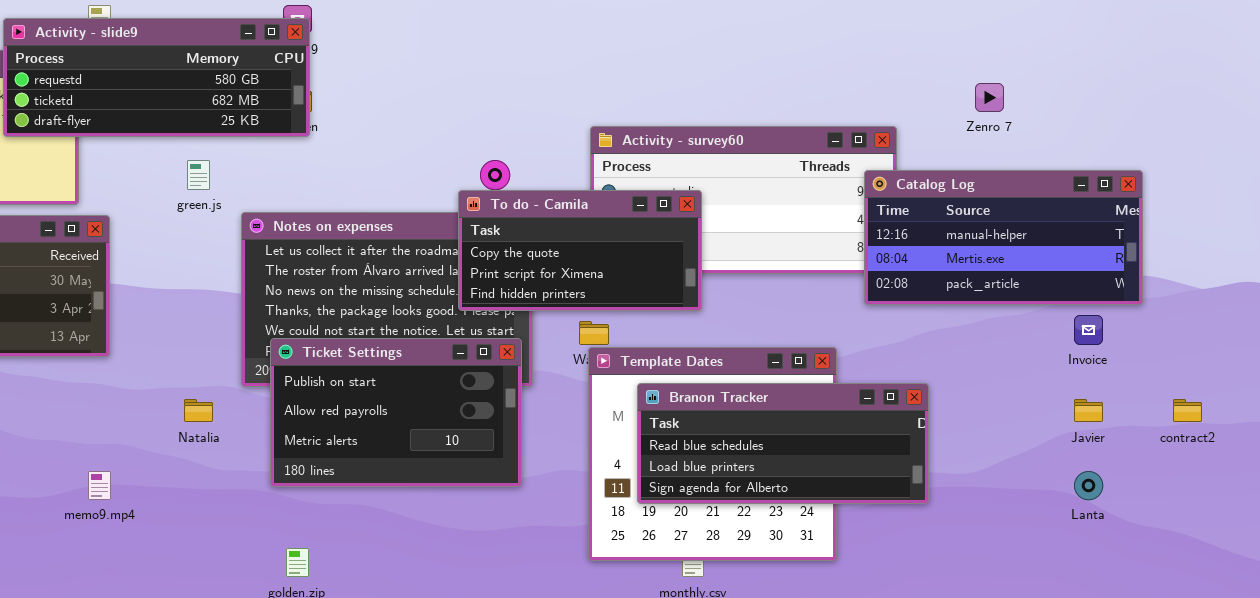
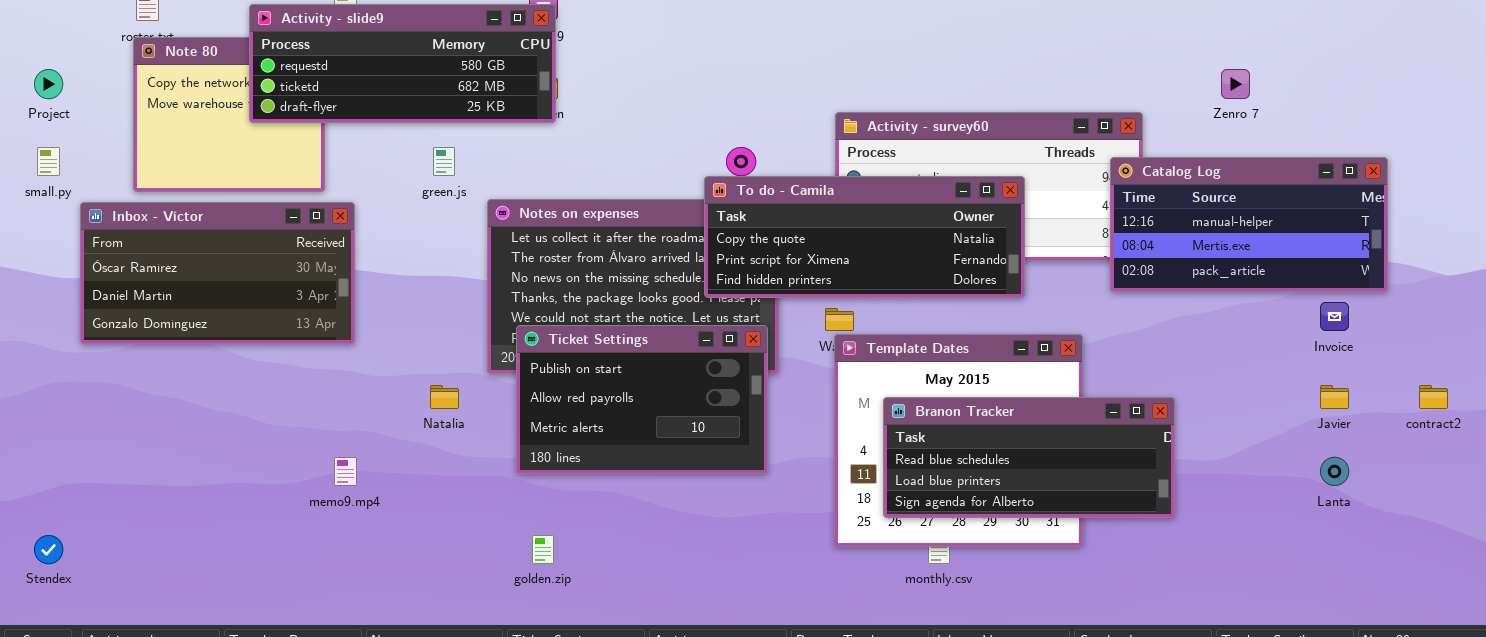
To do - Camila: [458,190,702,311] -> [704,176,1025,298], resized
Branon Tracker: [637,383,929,504] -> [883,397,1175,518], moved

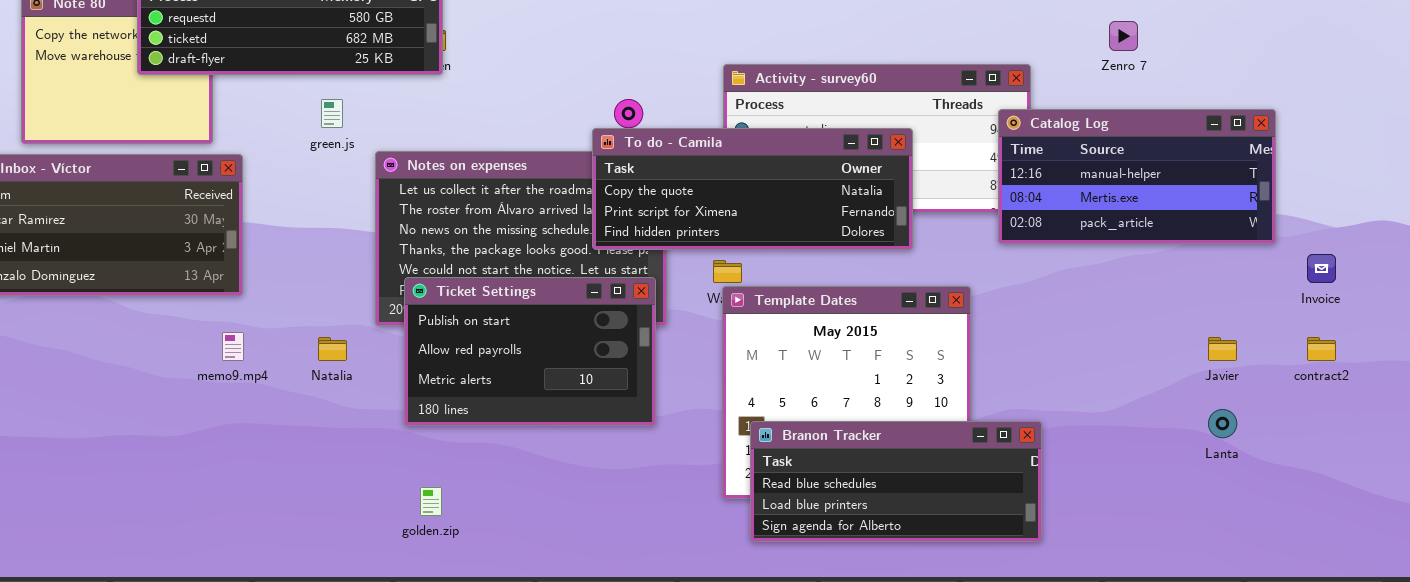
Invoice: [1320,302,1349,331] -> [1307,254,1336,283], moved
Branon Tracker: [883,397,1175,518] -> [750,421,1042,542], moved
memo9.mp4: [334,457,357,486] -> [222,332,244,361], moved

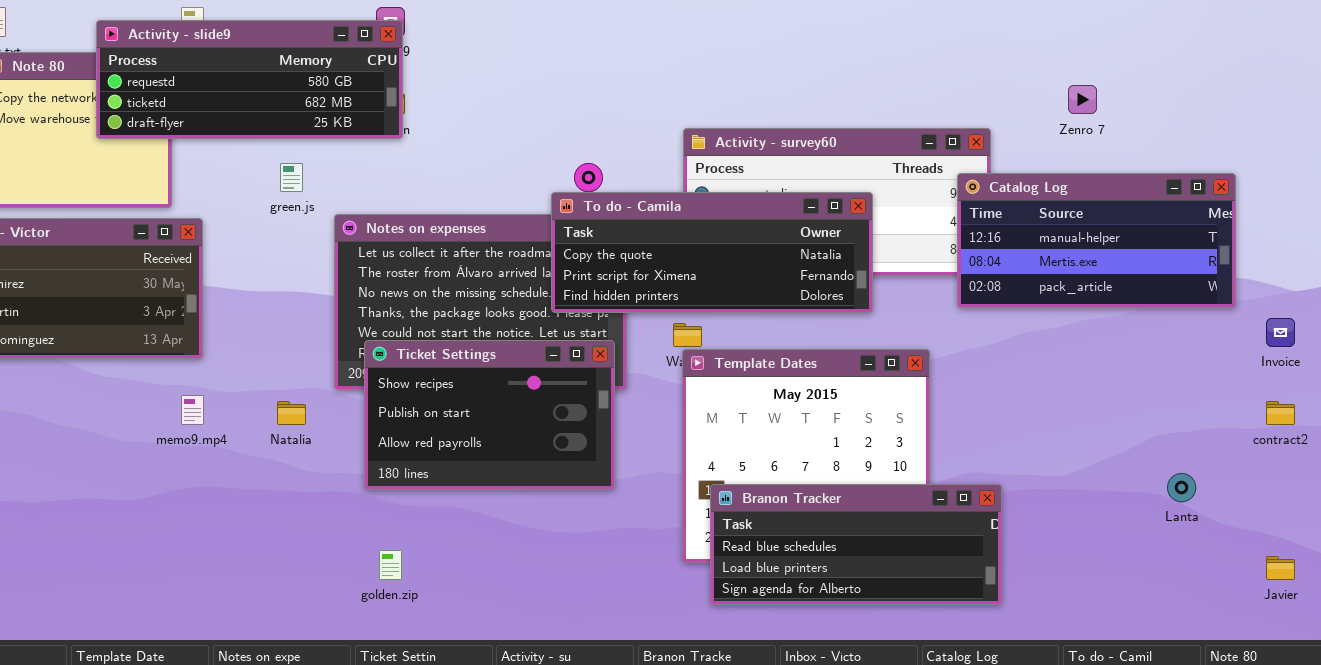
Ticket Settings: [404,277,656,426] -> [364,340,615,490], scrolled up 1 row
Javier: [1208,337,1237,361] -> [1266,556,1295,580], moved

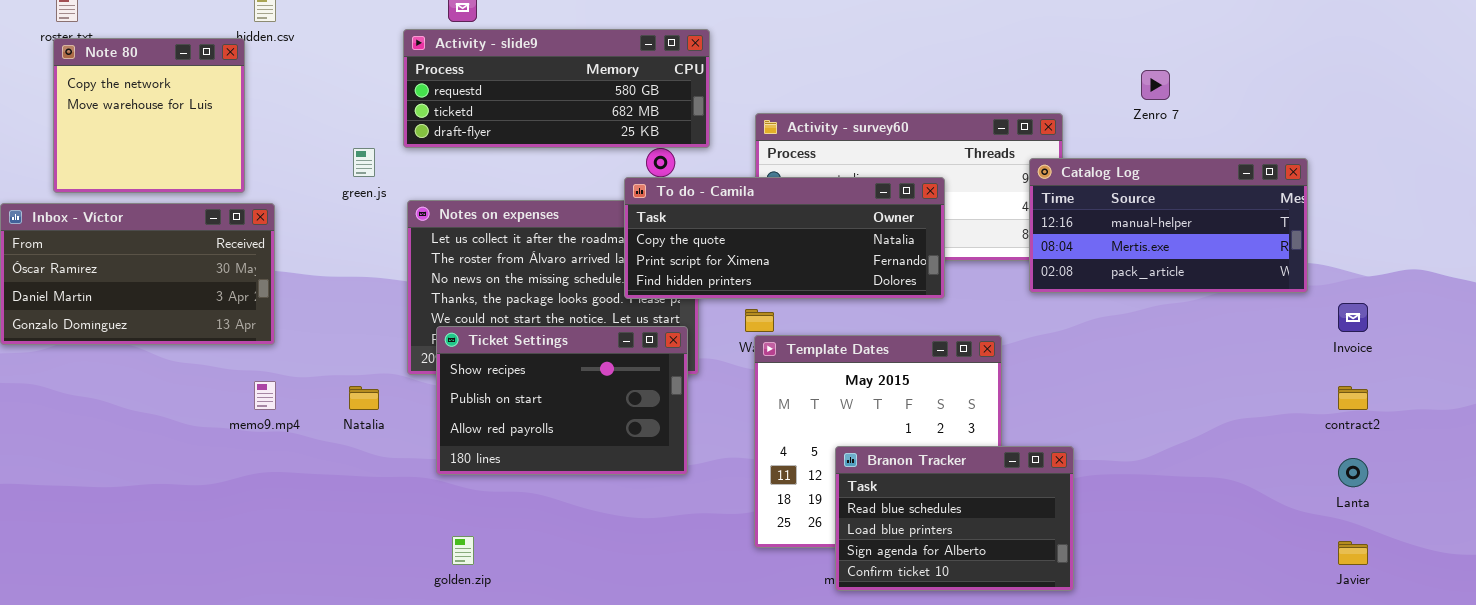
Activity - slide9: [96,20,403,139] -> [403,29,710,148], moved
Lanta: [1167,473,1196,502] -> [1338,458,1368,487], moved
Branon Tracker: [710,484,1002,605] -> [835,446,1074,591], resized

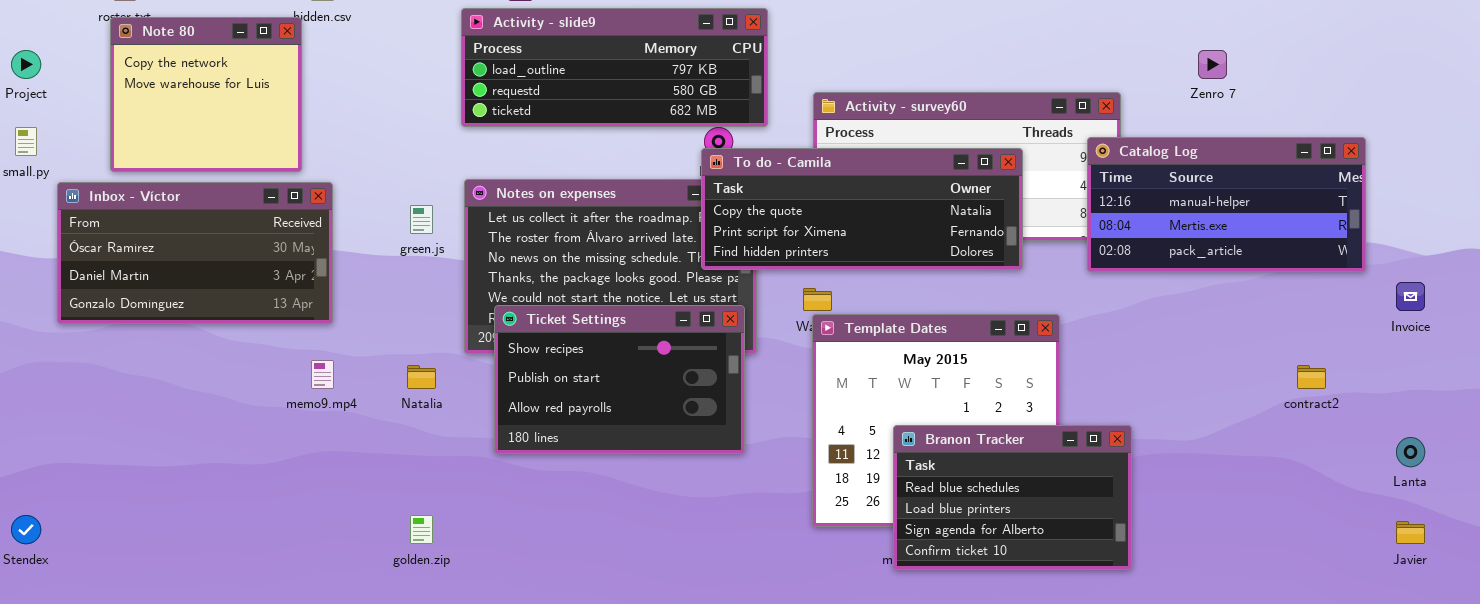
Activity - slide9: [403,29,710,148] -> [461,8,768,127], scrolled up 1 row
green.js: [353,148,375,177] -> [410,205,433,234], moved
To do - Camila: [624,177,945,299] -> [701,148,1023,270], moved
contract2: [1338,386,1368,410] -> [1297,365,1326,389], moved
golden.zip: [452,536,474,565] -> [410,515,433,544], moved

